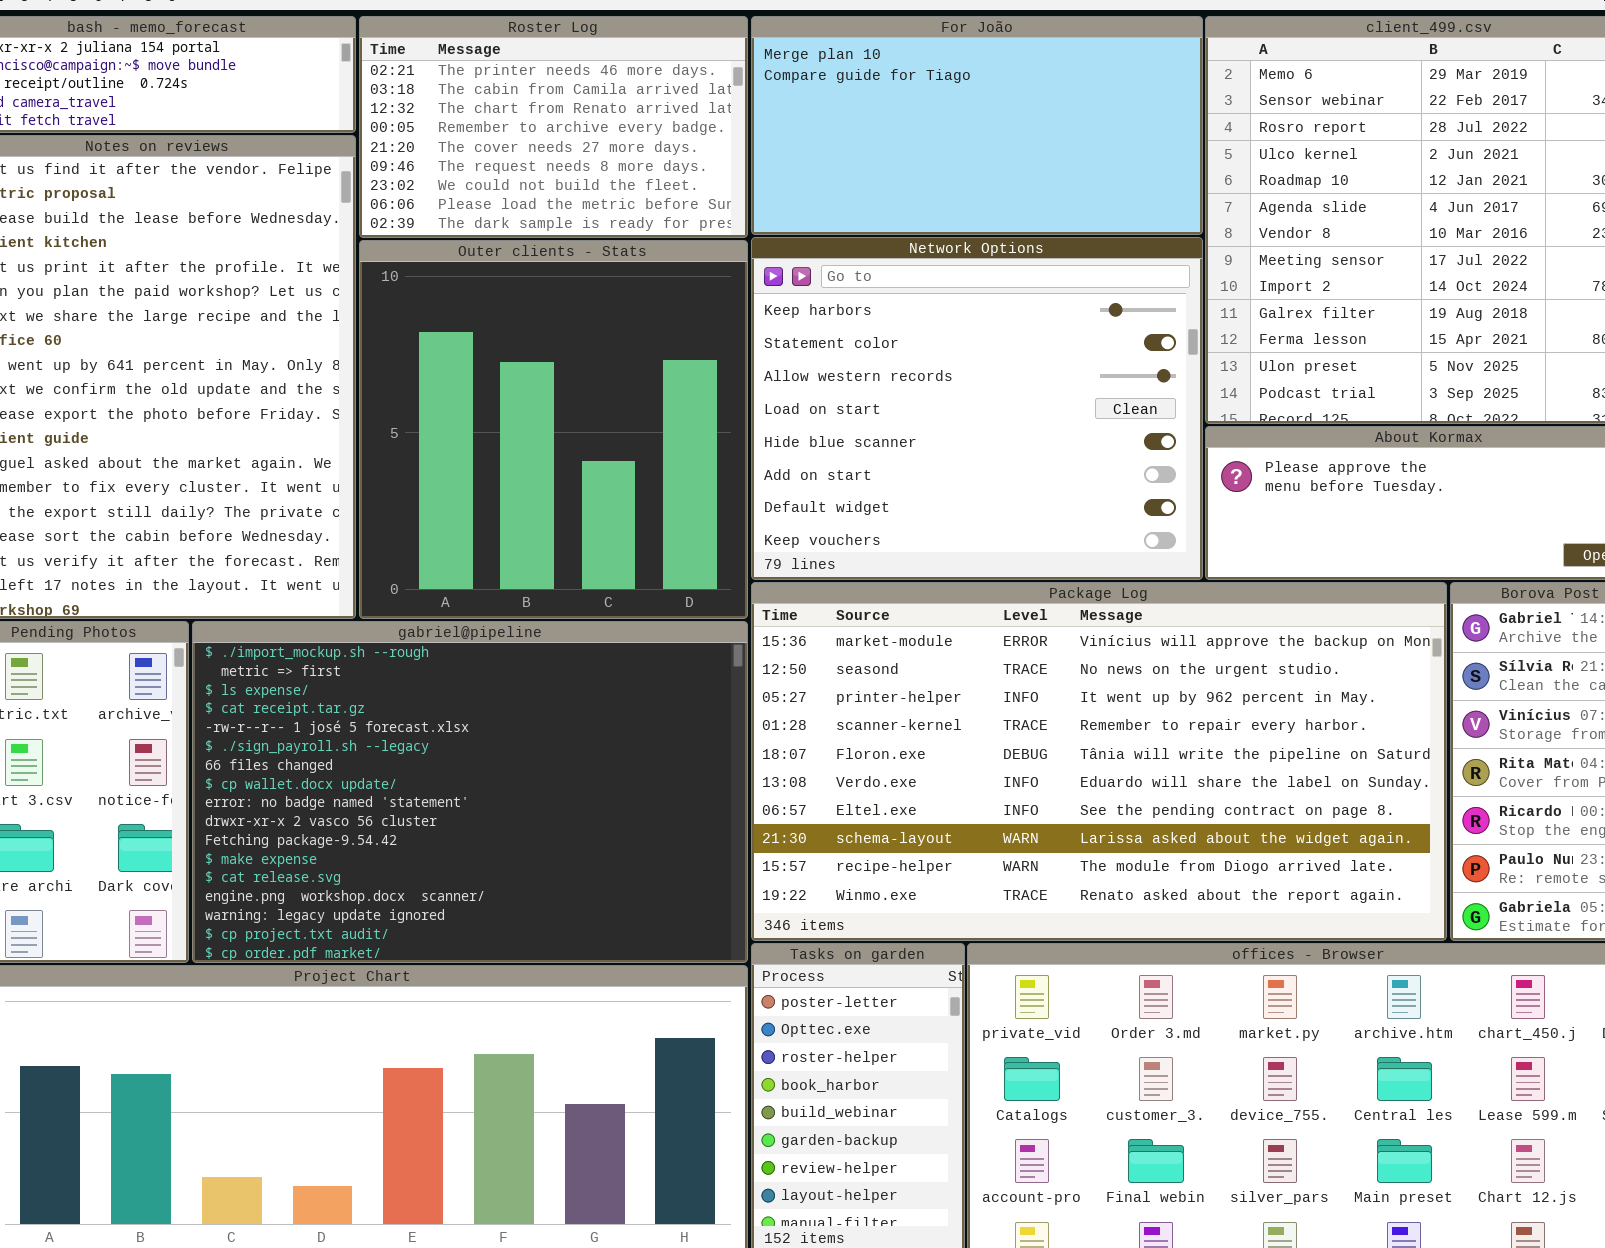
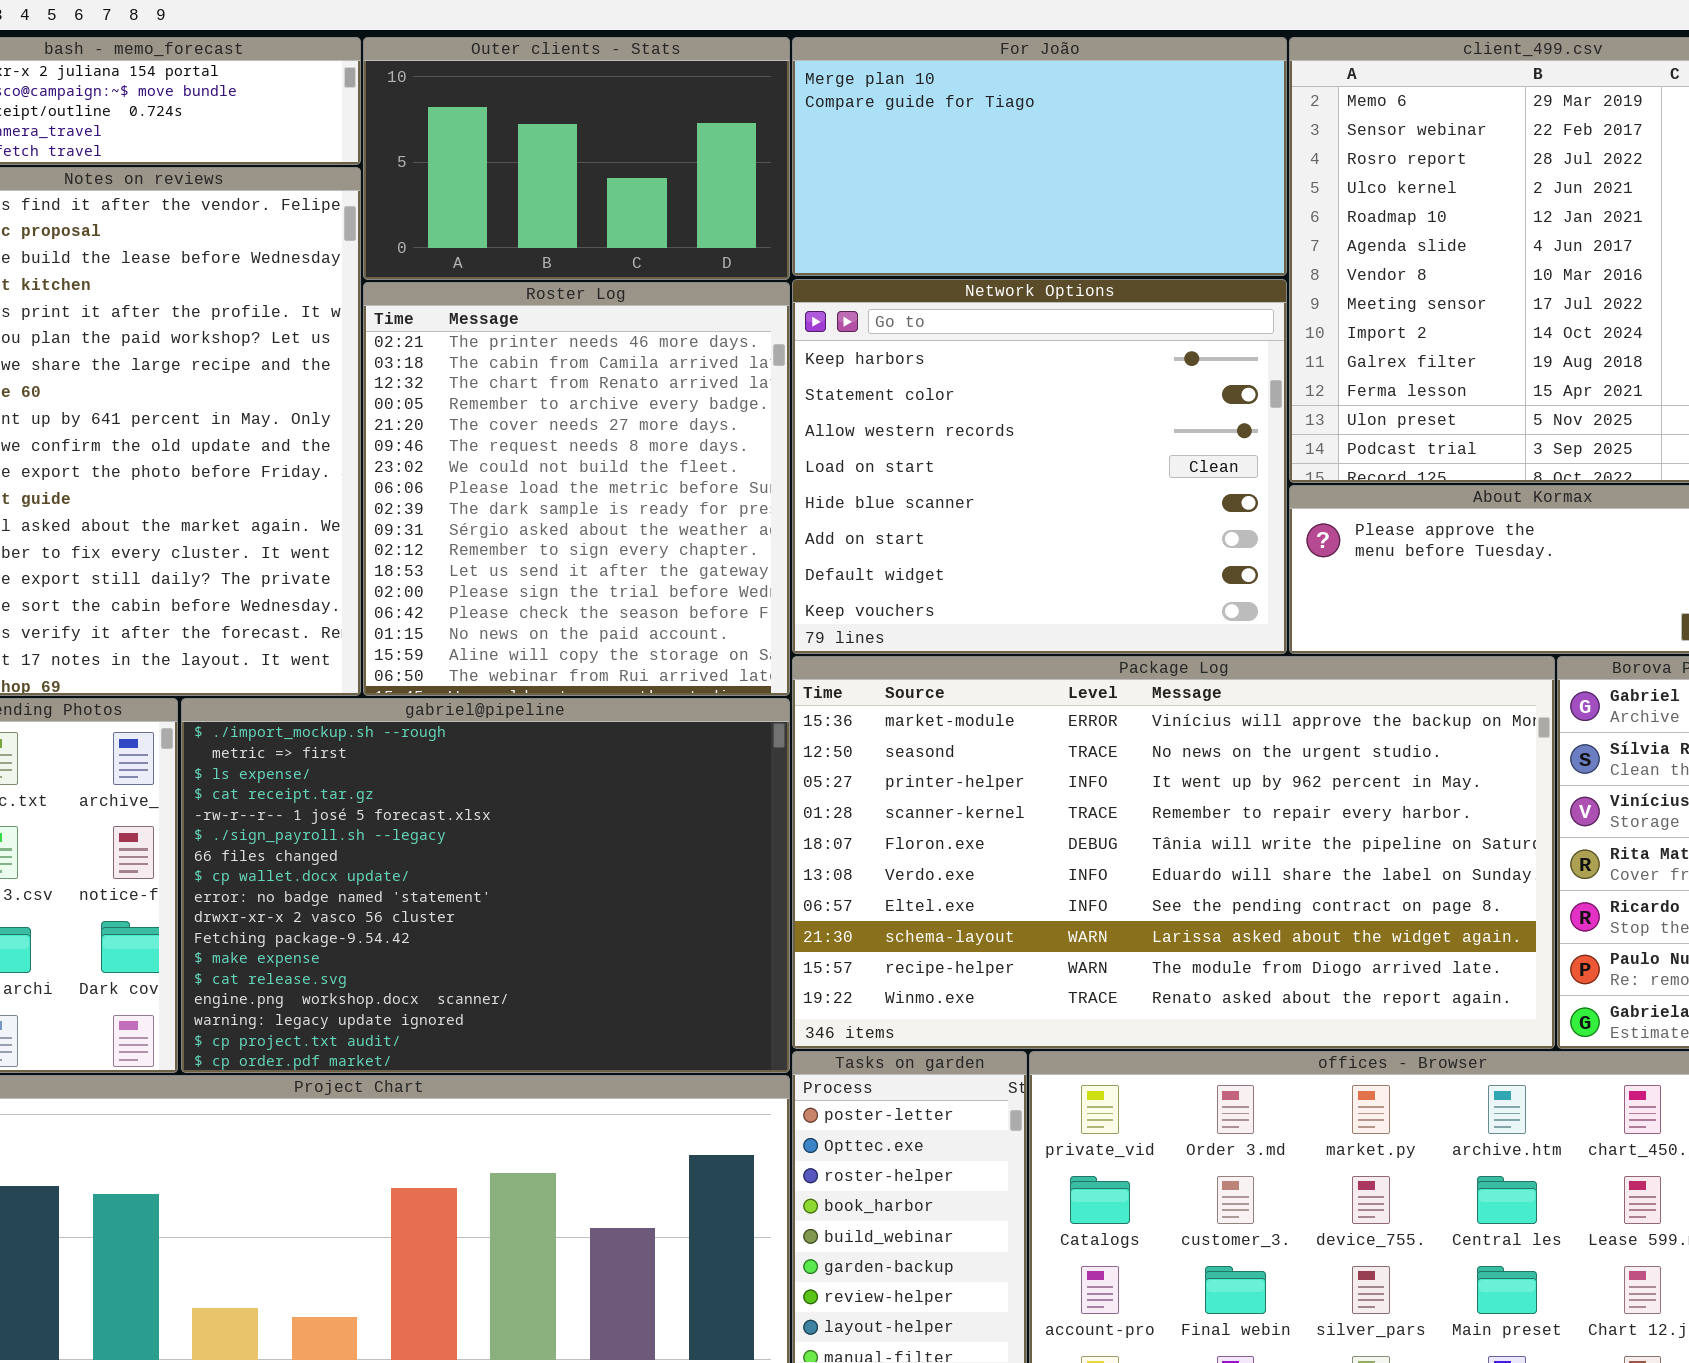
Roster Log: [359,16,748,238] -> [363,282,790,696], moved, resized
Outer clients - Stats: [359,240,748,619] -> [363,37,790,280], moved, resized

